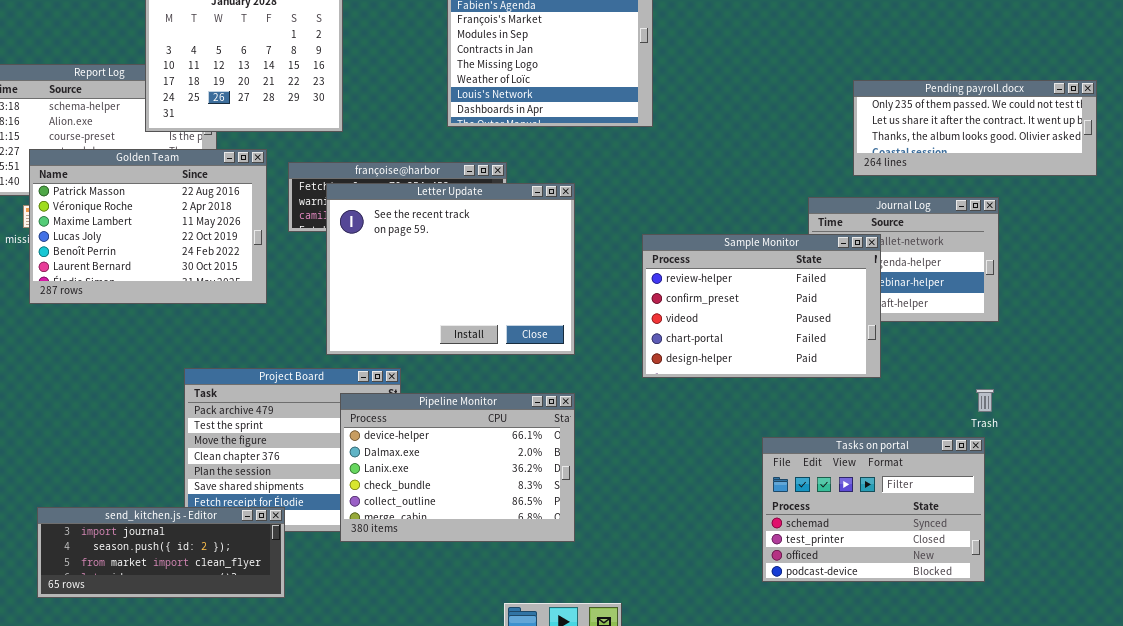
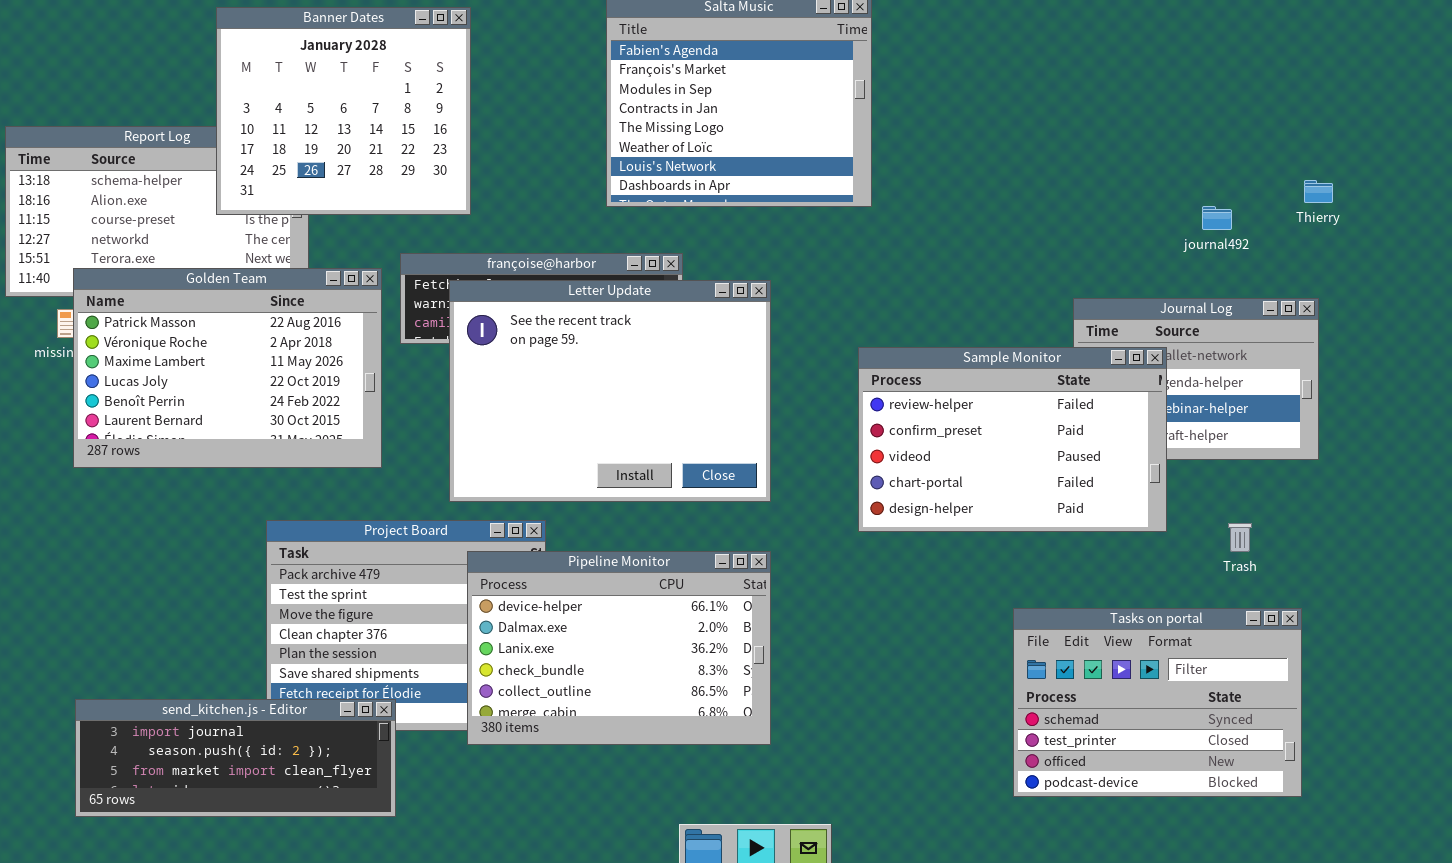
Pending payroll.docx: [853,80,1097,176] -> none, closed
Golden Team: [29,149,267,304] -> [73,268,382,468], moved
Trash: [976,389,994,412] -> [1228,523,1252,552], moved

